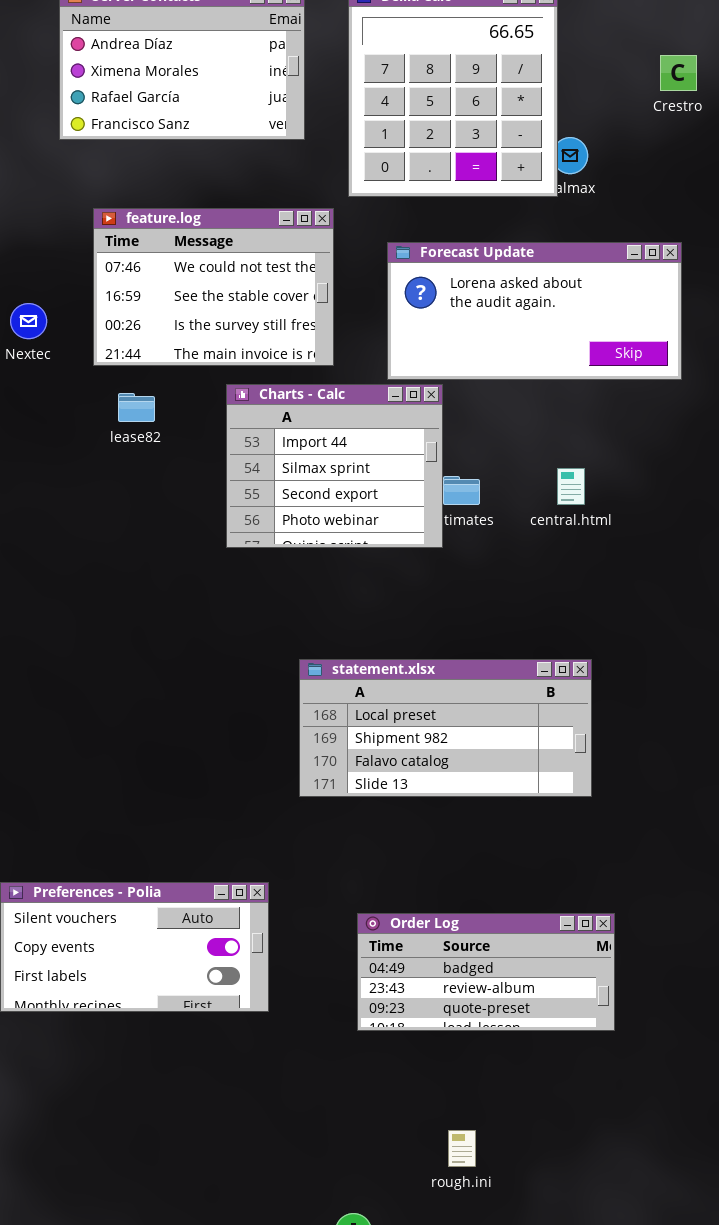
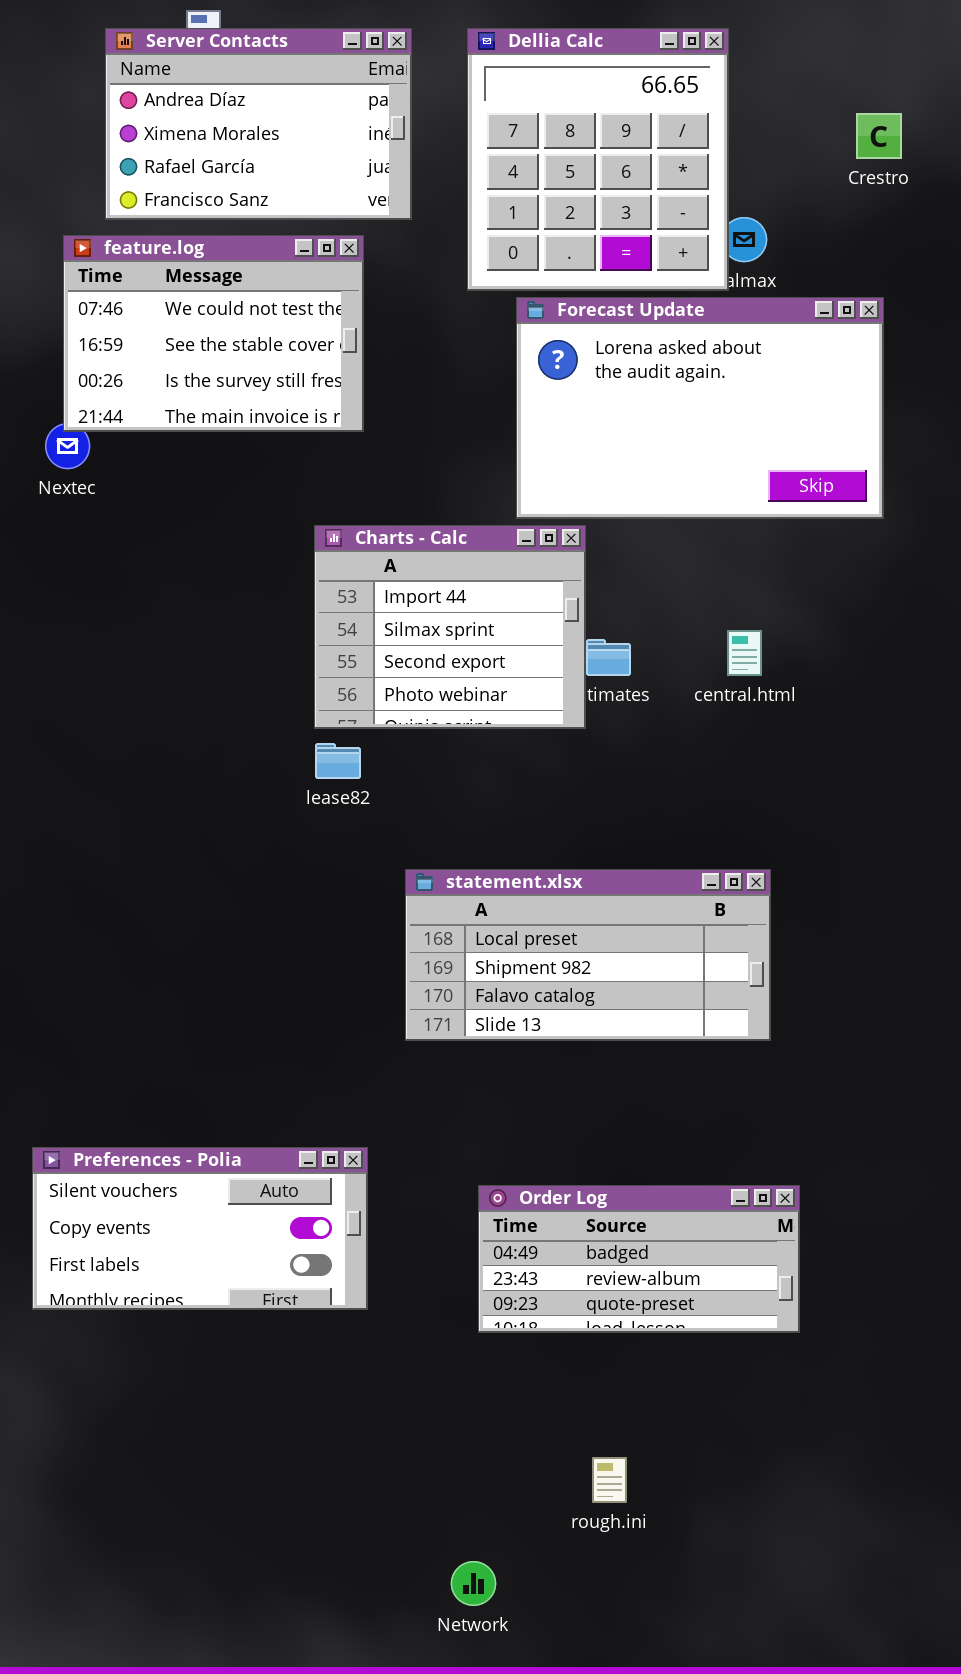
feature.log: [93,208,334,366] -> [63,235,364,432], moved
Forecast Update: [387,242,682,380] -> [516,297,884,519], resized
lease82: [118,393,155,422] -> [315,743,361,779], moved

